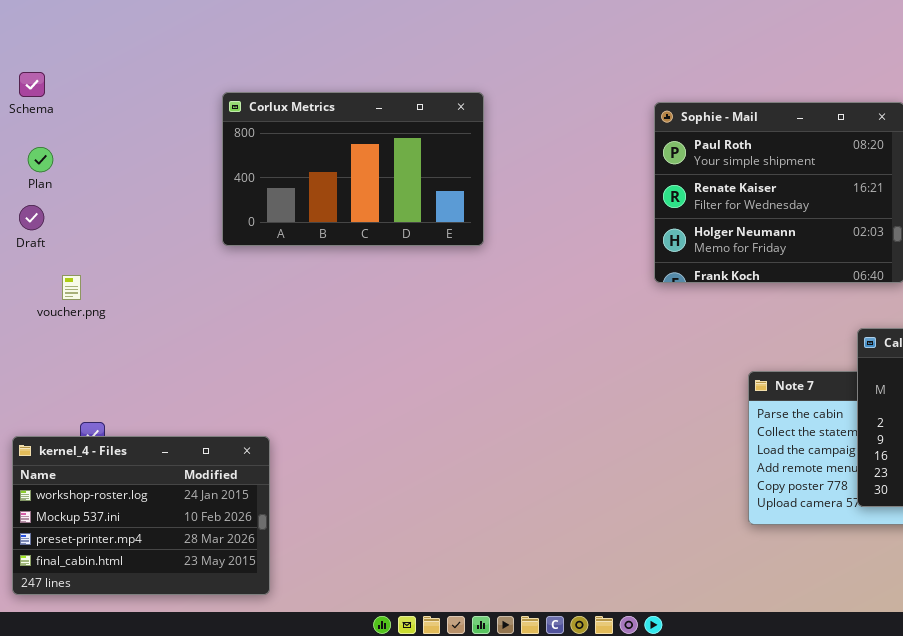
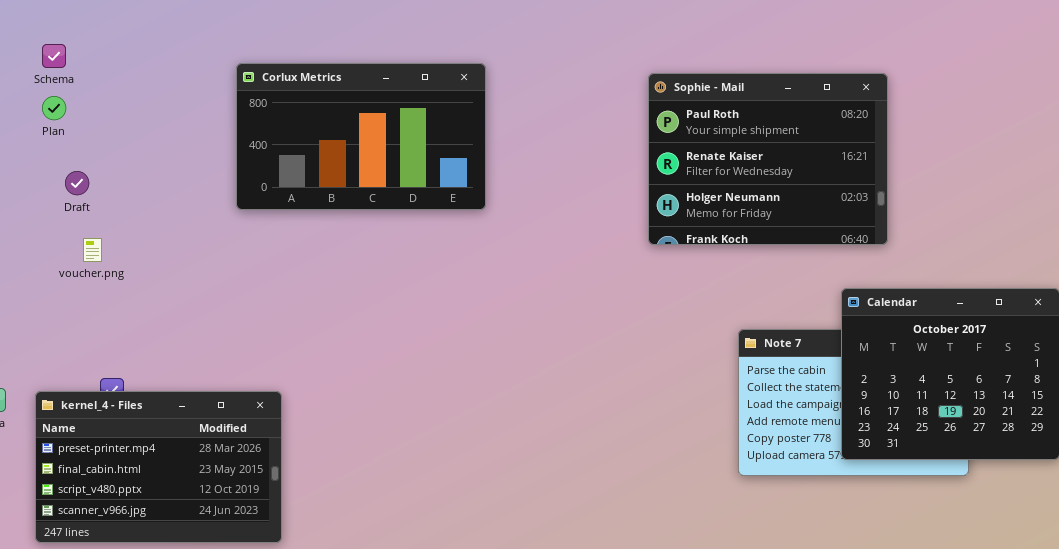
Plan: [28,147,53,172] -> [42,96,66,120], moved
Draft: [19,205,44,230] -> [65,171,89,195], moved
kernel_4 - Files: [12,436,270,595] -> [35,391,282,543], scrolled down 2 rows

